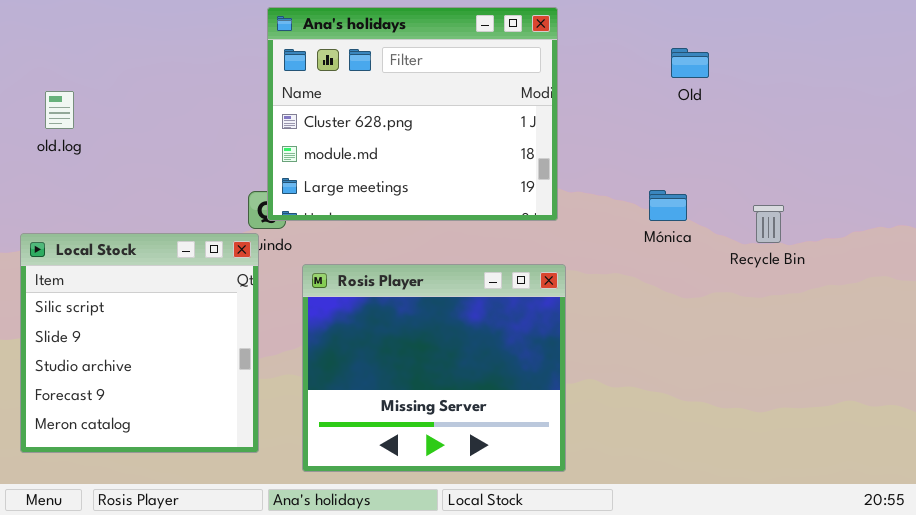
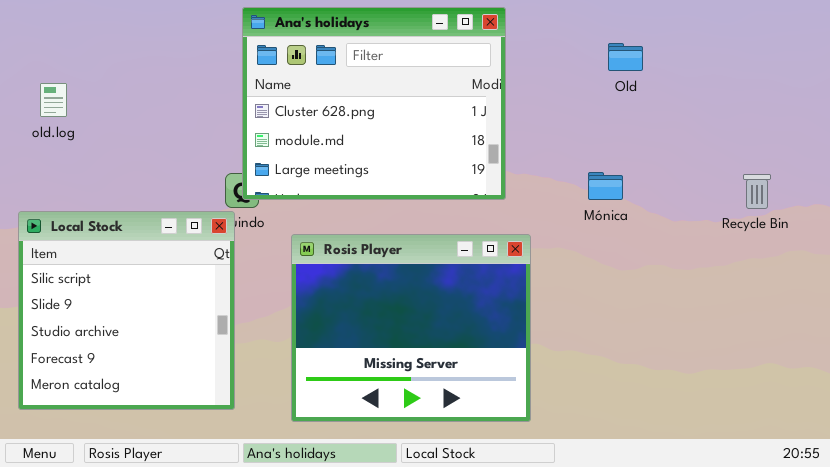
Recycle Bin: [753,205,784,243] -> [743,174,771,209], moved
Rosis Player: [302,264,566,472] -> [291,234,531,422], moved

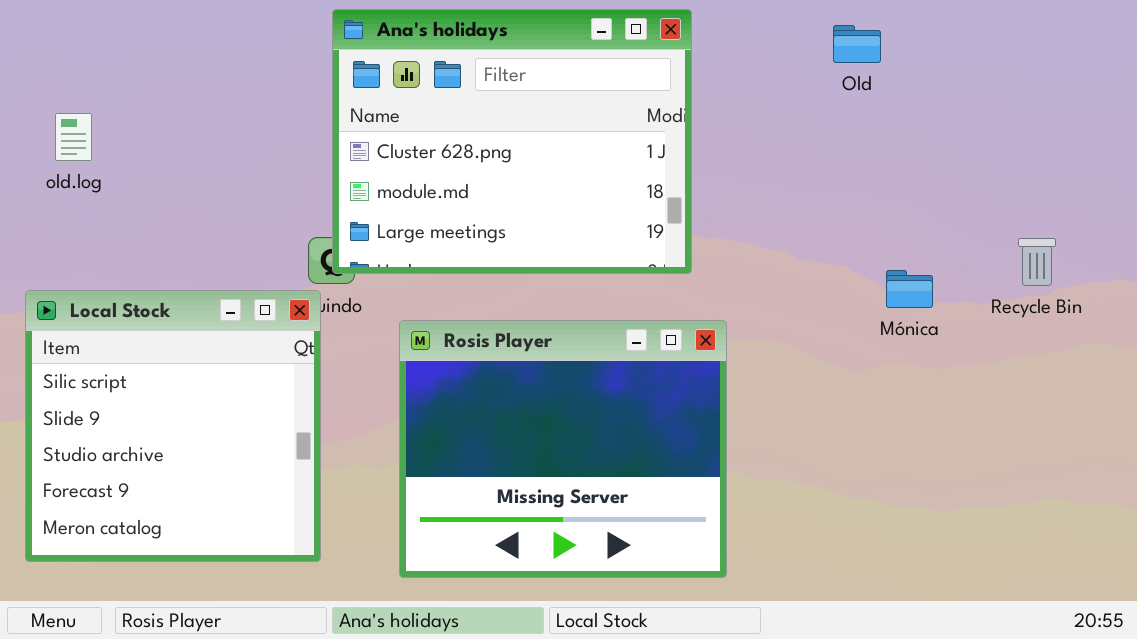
Old: [608,43,643,71] -> [833,25,881,63], moved
Mónica: [588,172,623,200] -> [886,270,933,308], moved

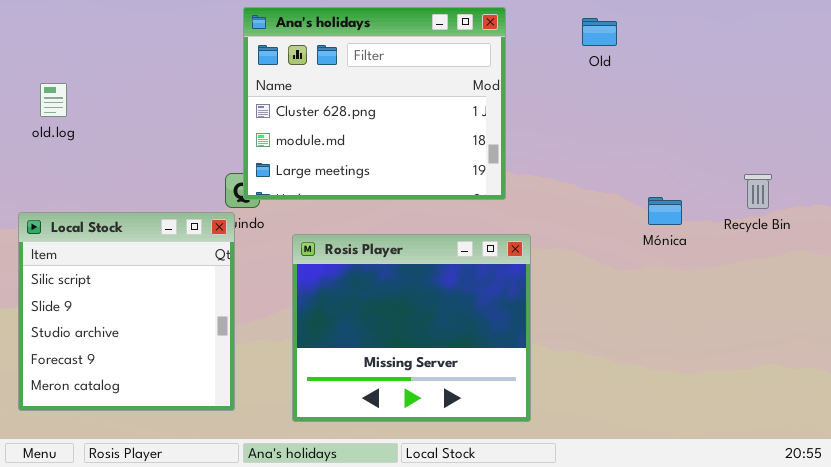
Old: [833,25,881,63] -> [582,18,617,46], moved

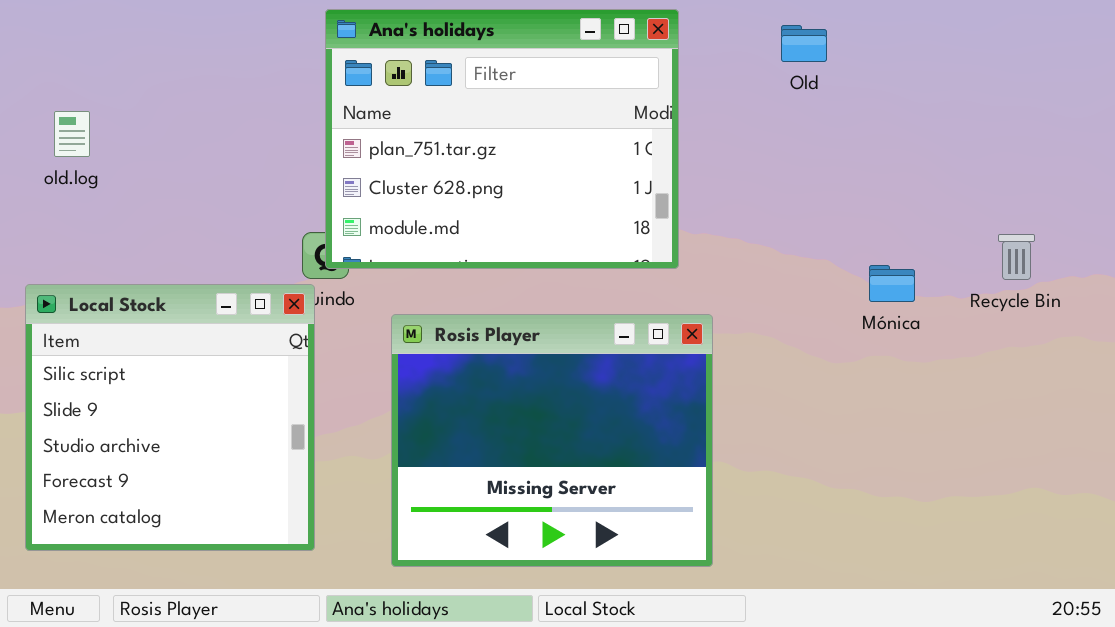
Ana's holidays: [243,7,506,200] -> [325,9,679,269], scrolled up 1 row

